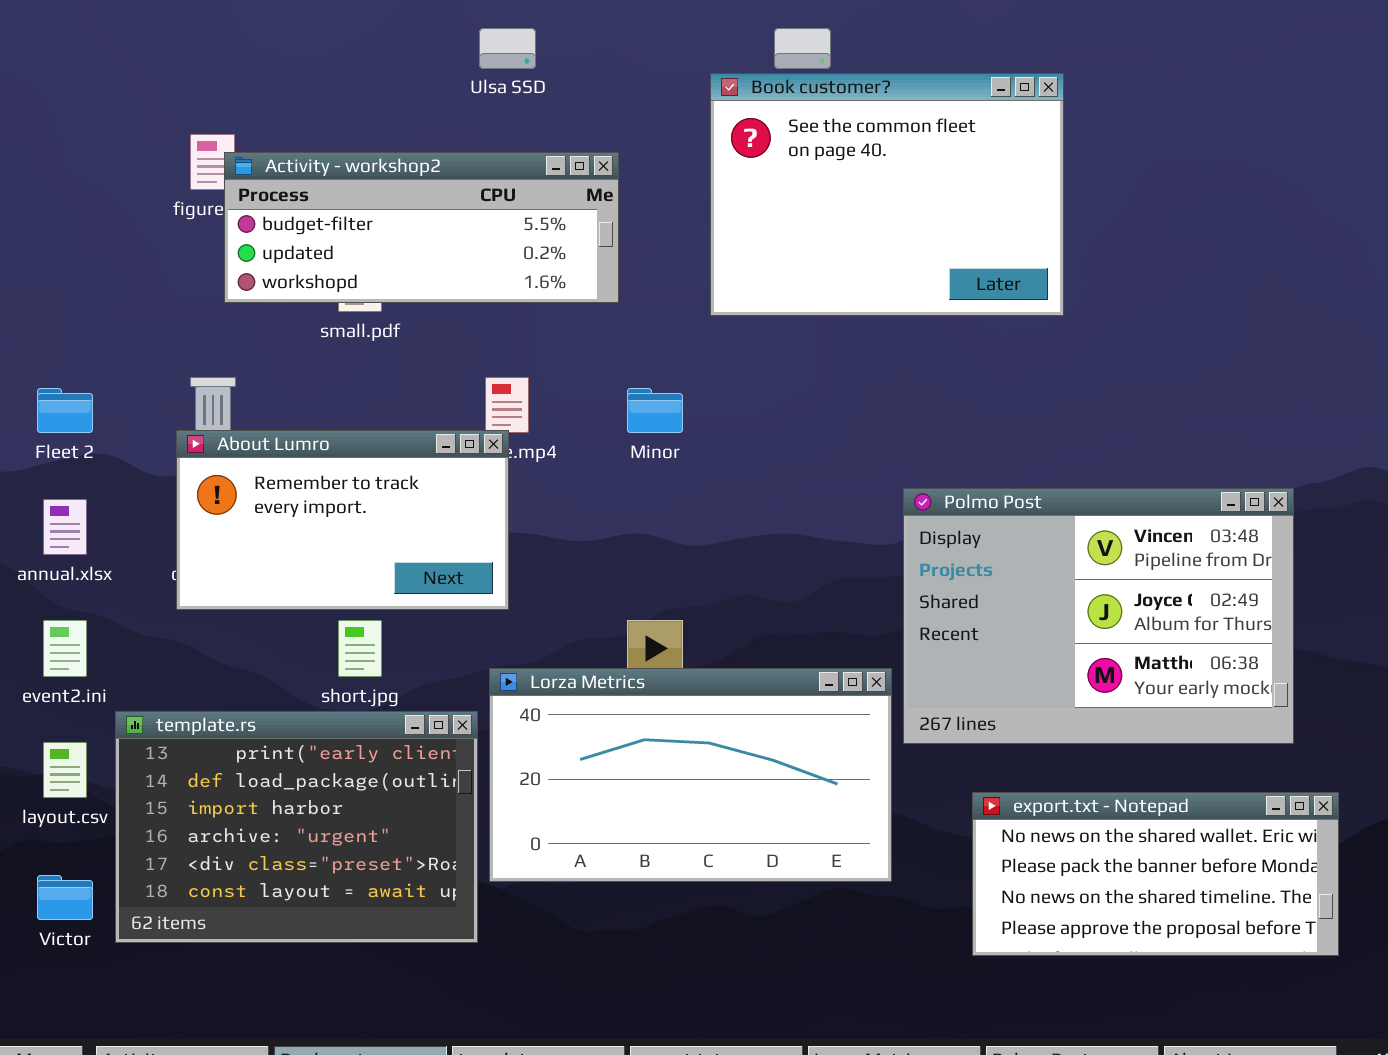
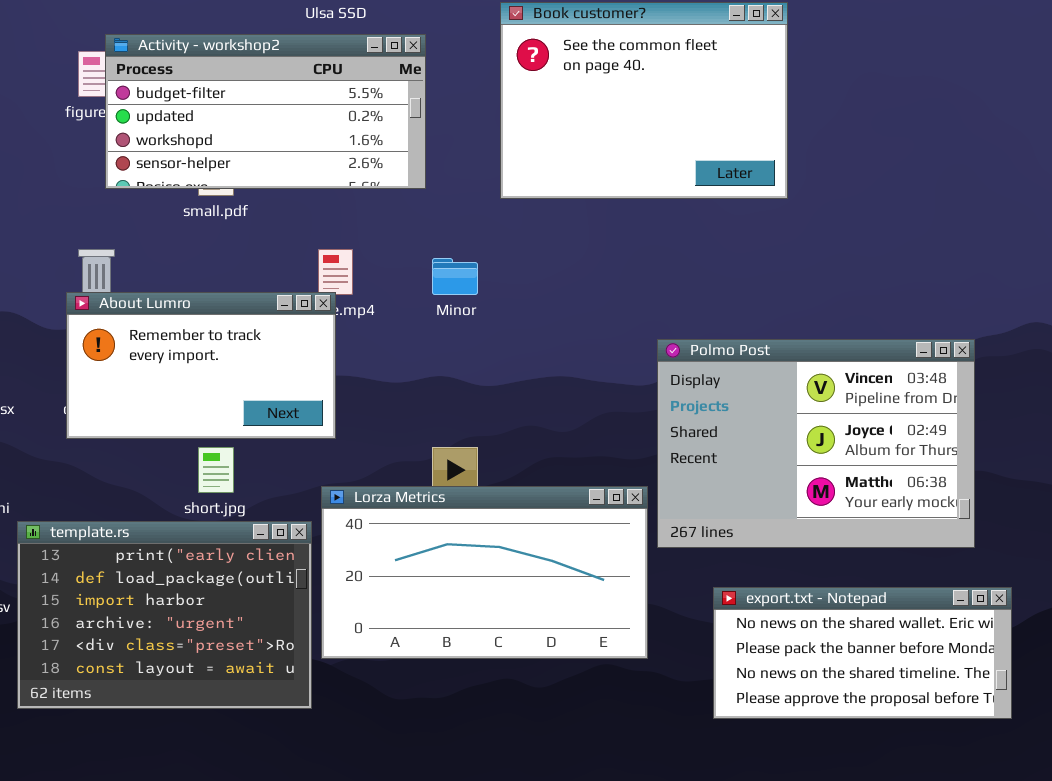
Activity - workshop2: [224,152,619,303] -> [105,34,426,189], resized

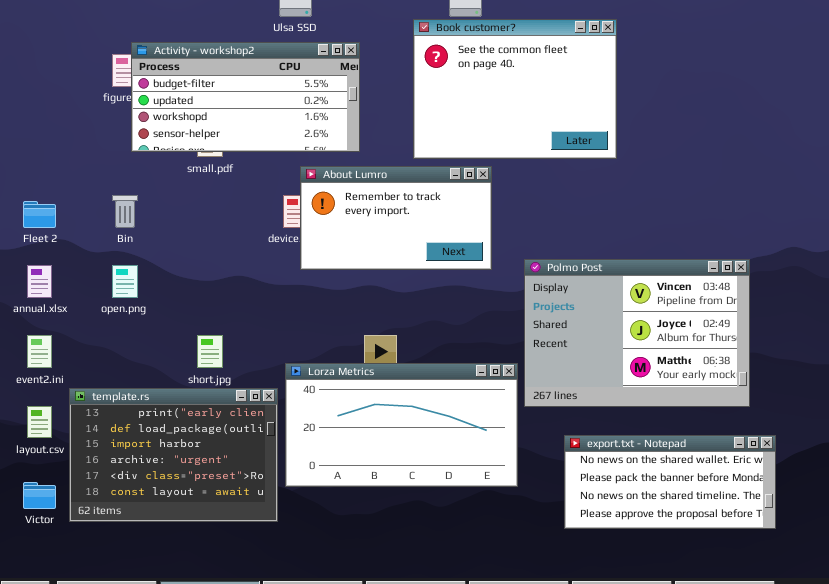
About Lumro: [66,292,336,439] -> [300,166,492,270], moved

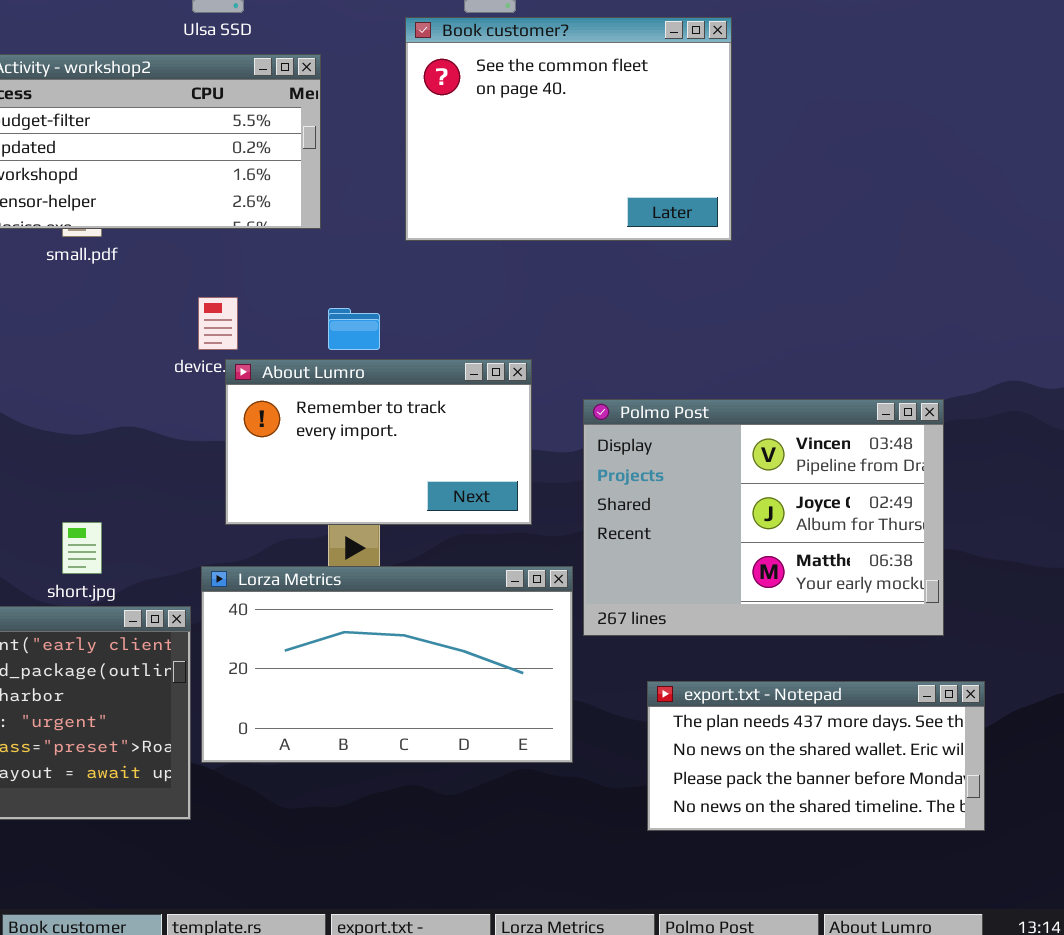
About Lumro: [300,166,492,270] -> [225,359,532,525], moved
export.txt - Notepad: [564,435,776,529] -> [647,681,985,831], scrolled up 1 row

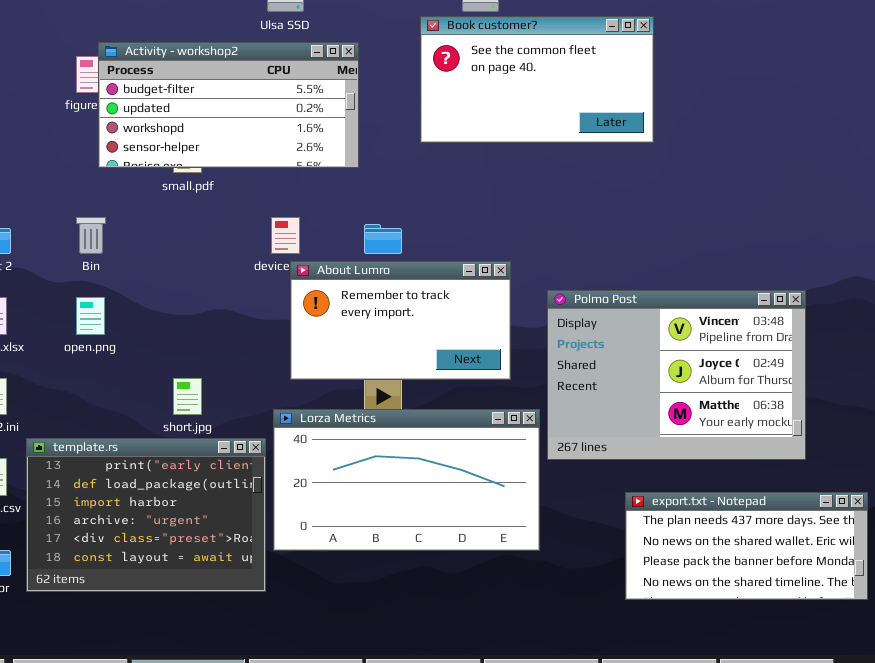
Book customer?: [405,17,732,241] -> [420,16,654,143], resized
export.txt - Notepad: [647,681,985,831] -> [625,492,868,600], moved

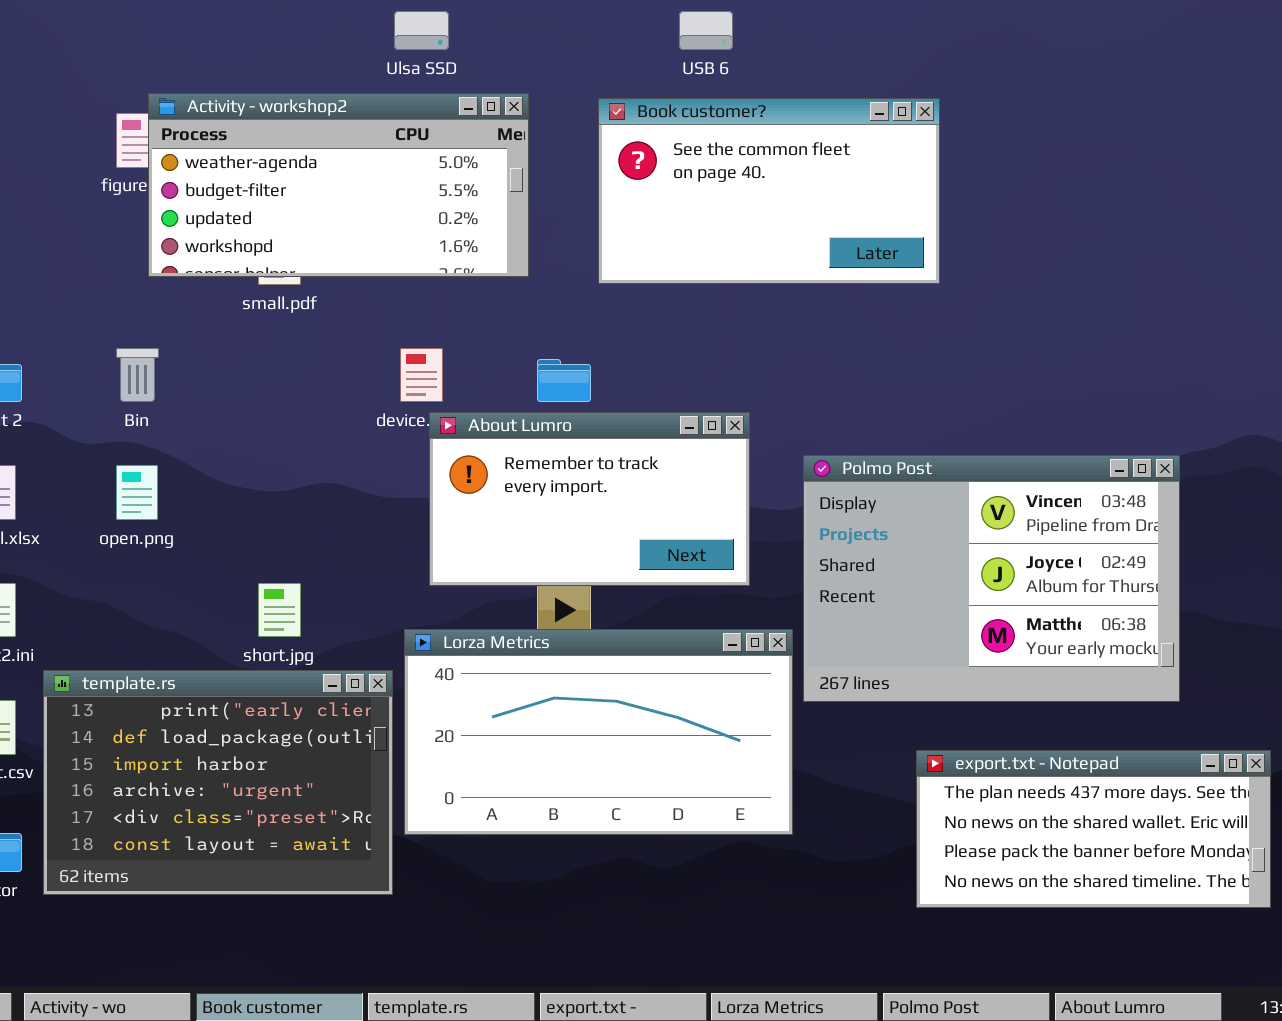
Book customer?: [420,16,654,143] -> [598,98,940,284], moved
Activity - workshop2: [98,42,359,168] -> [148,93,529,277], scrolled up 1 row

